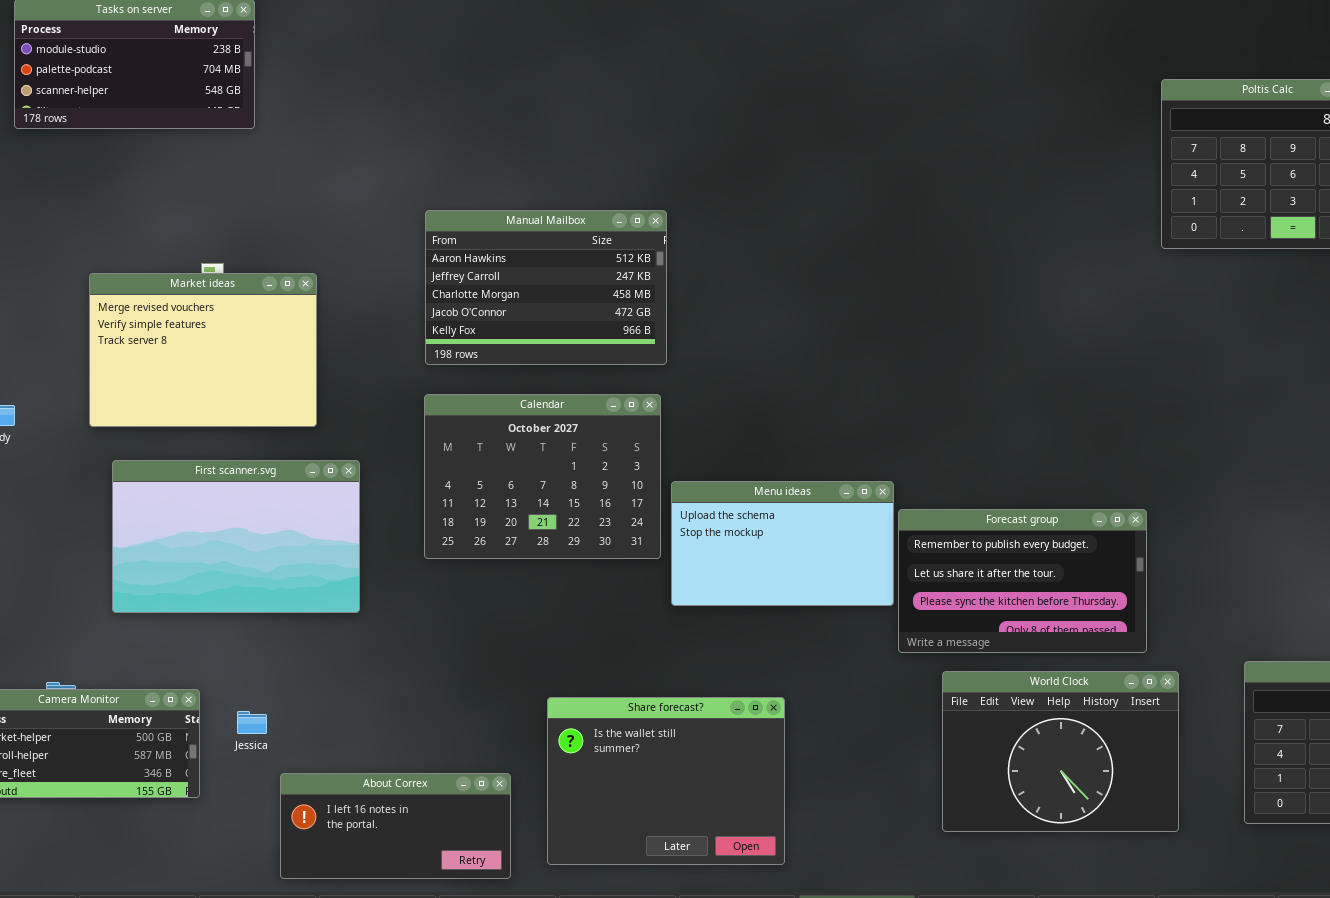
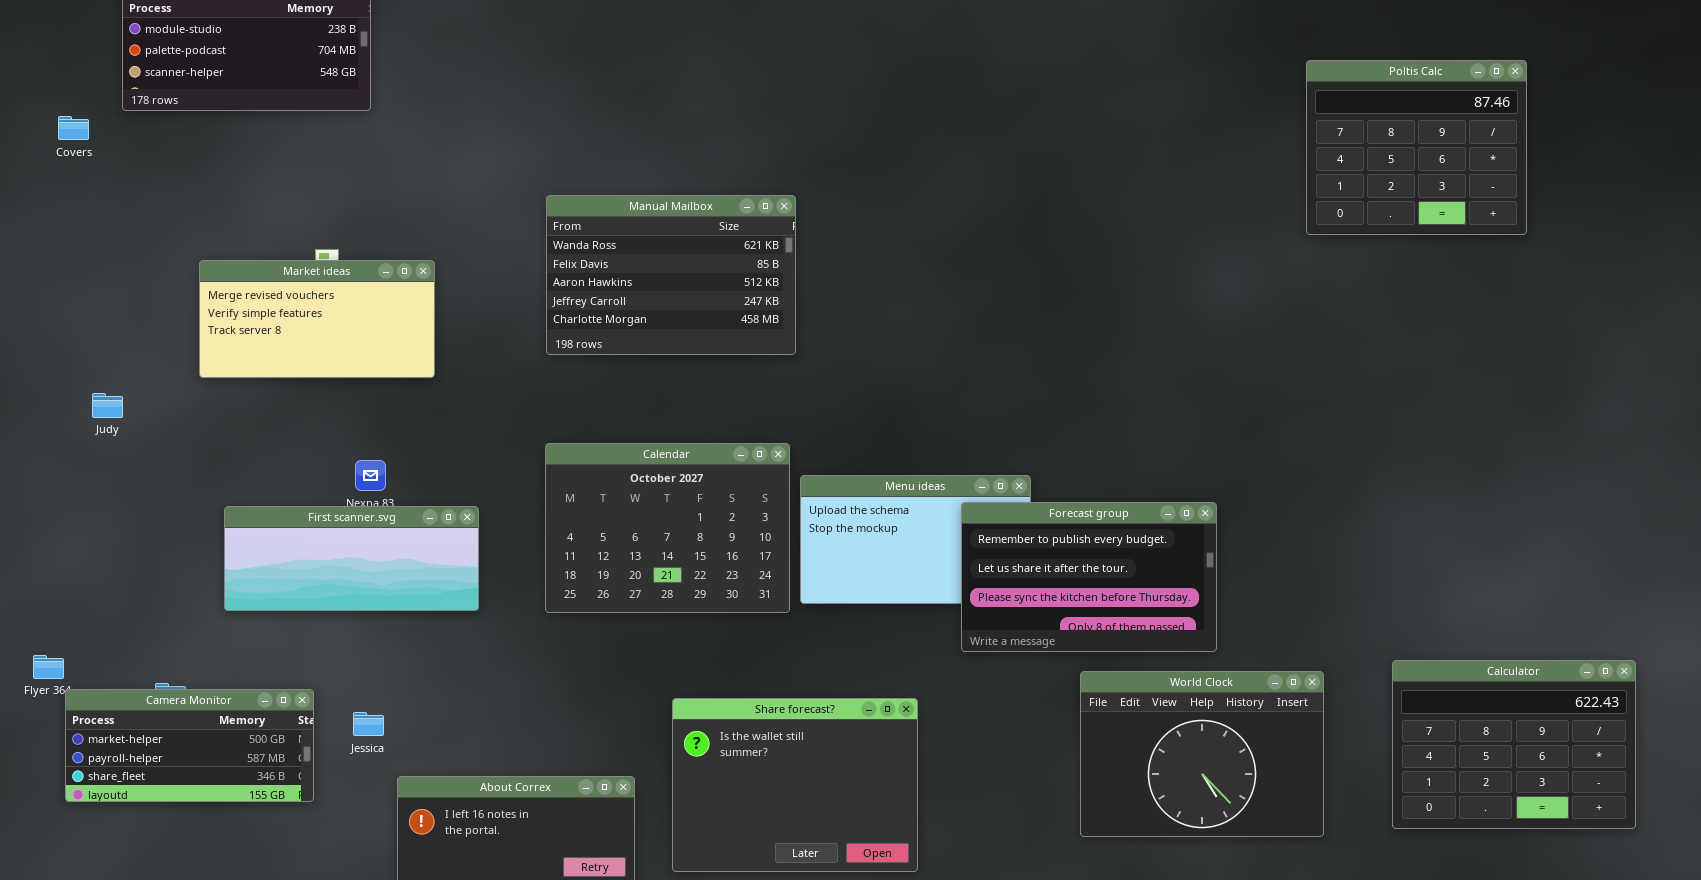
Manual Mailbox: [425,210,667,365] -> [546,195,796,355], scrolled up 2 rows
Market ideas: [89,273,317,427] -> [199,260,435,378], resized
Calendar: [424,394,661,559] -> [545,443,790,613], moved
First scanner.svg: [112,460,360,613] -> [224,506,479,611], resized
Forecast group: [898,509,1147,653] -> [961,502,1217,652], moved

